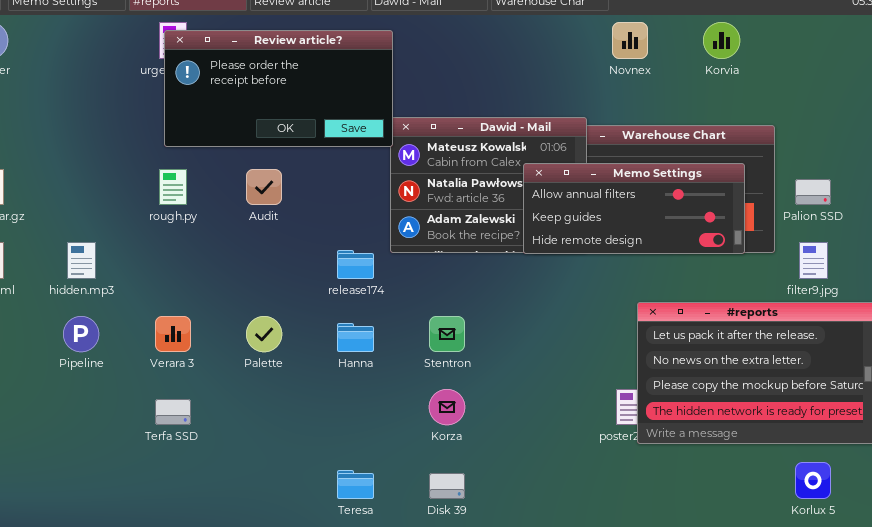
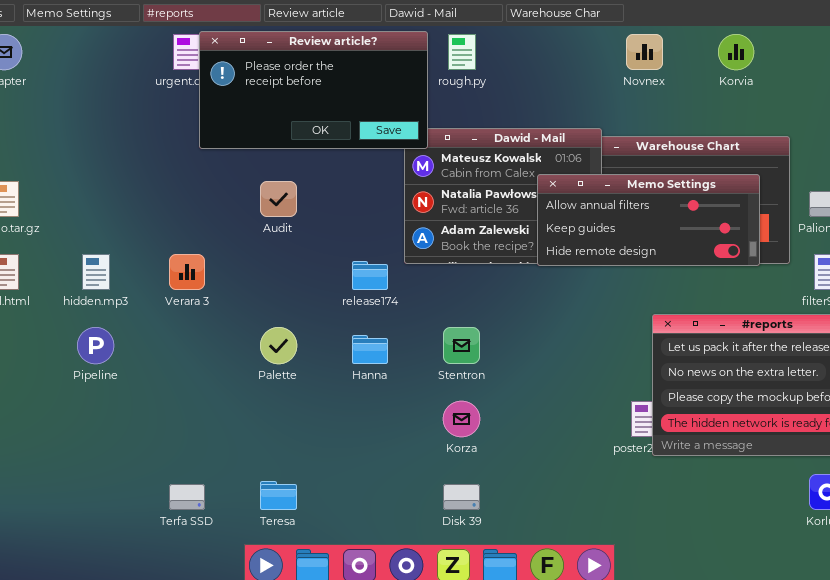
Review article?: [164,30,393,147] -> [199,31,428,149], moved
rough.py: [159,169,187,205] -> [448,34,476,70], moved
Verara 3: [155,316,191,352] -> [169,254,205,290], moved
Terfa SSD: [155,399,191,425] -> [169,484,205,510], moved
Teresa: [337,470,374,499] -> [260,481,297,510], moved

